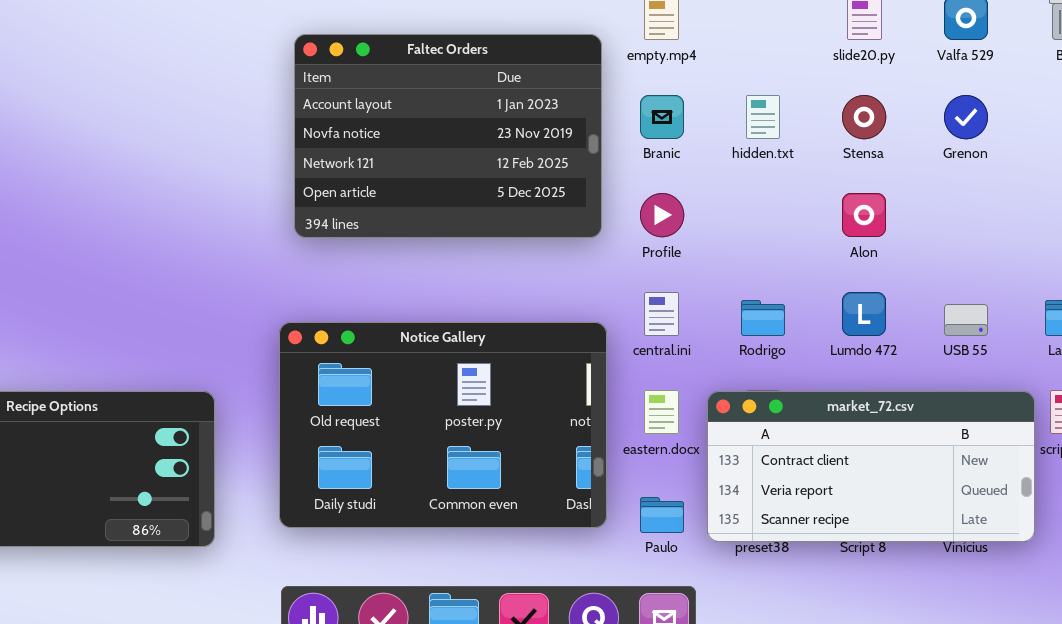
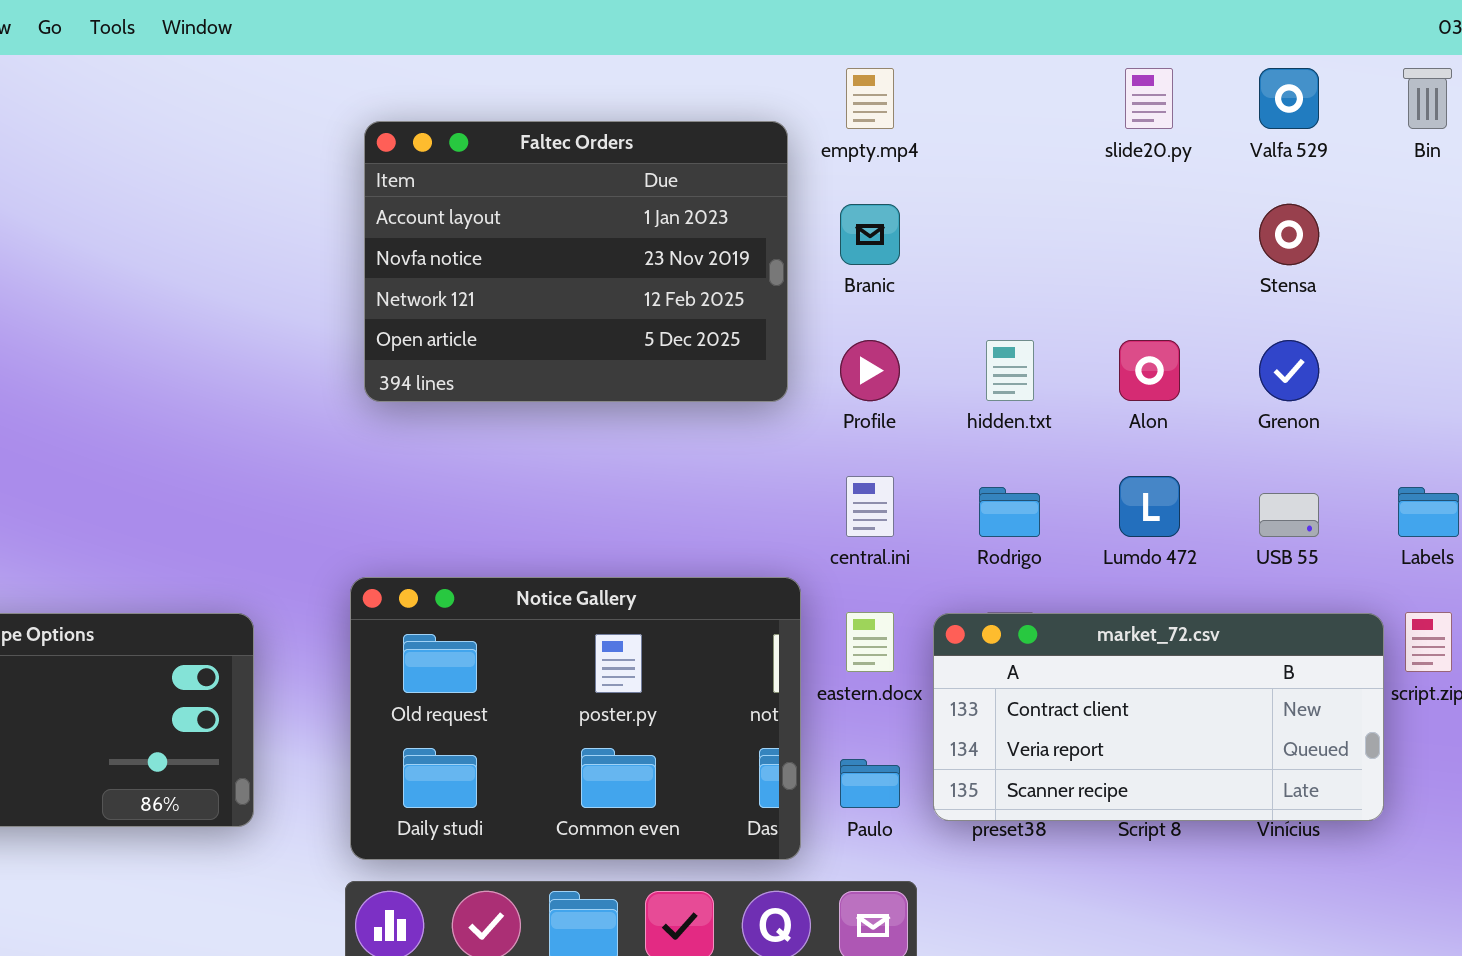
hidden.txt: [746,95,780,139] -> [986,340,1034,401], moved
Stensa: [842,95,886,139] -> [1259,204,1319,265], moved
Grenon: [944,95,988,139] -> [1259,340,1319,401], moved
Notice Gallery: [279,322,607,528] -> [350,577,801,860], moved

